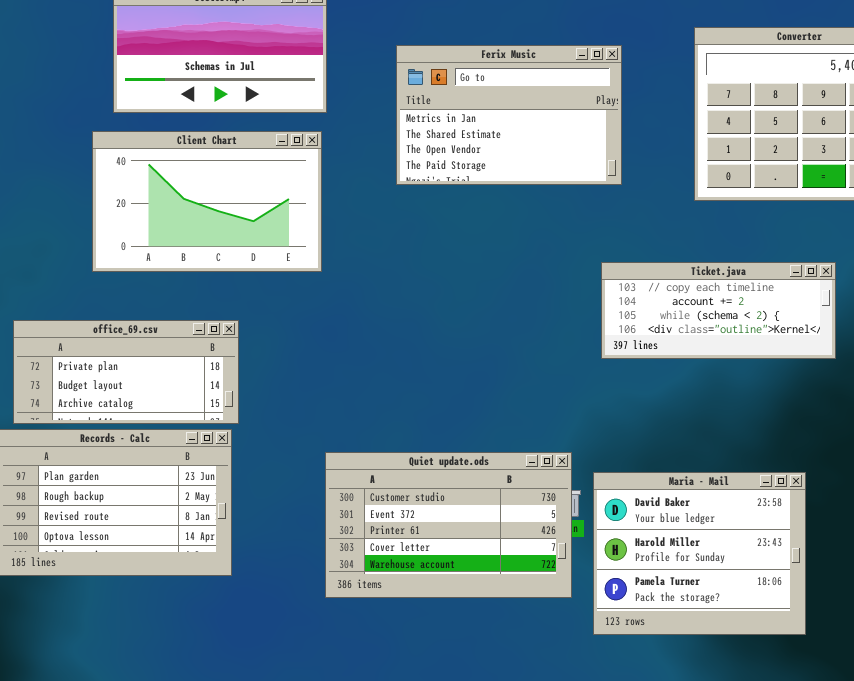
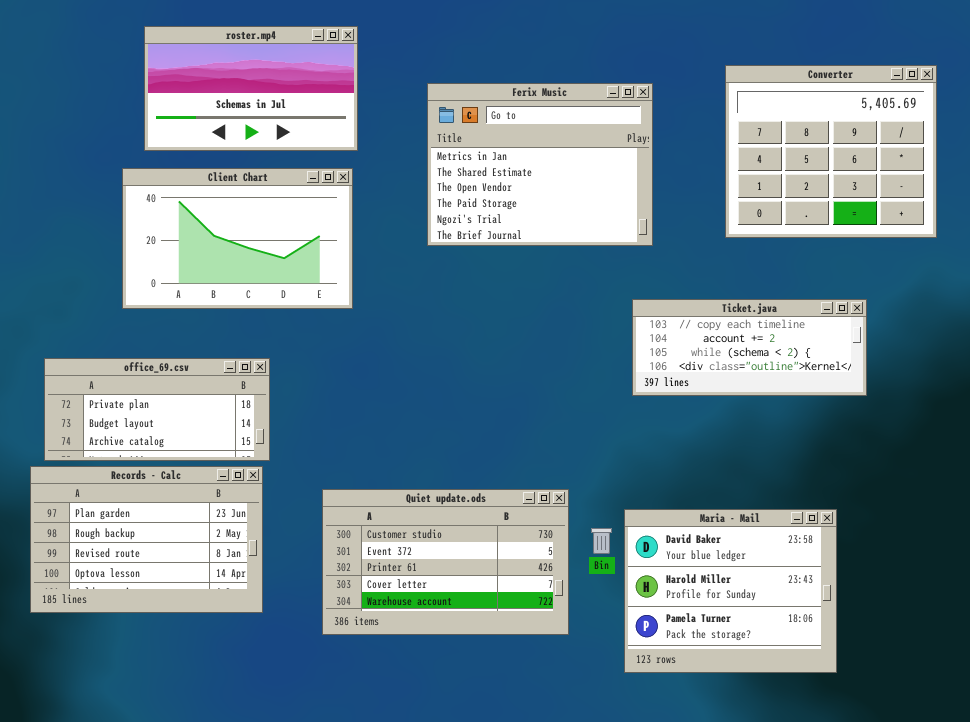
Ferix Music: [396,45,622,185] -> [427,83,653,246], resized
Quiet update.ods: [325,452,572,598] -> [322,489,569,635], moved

